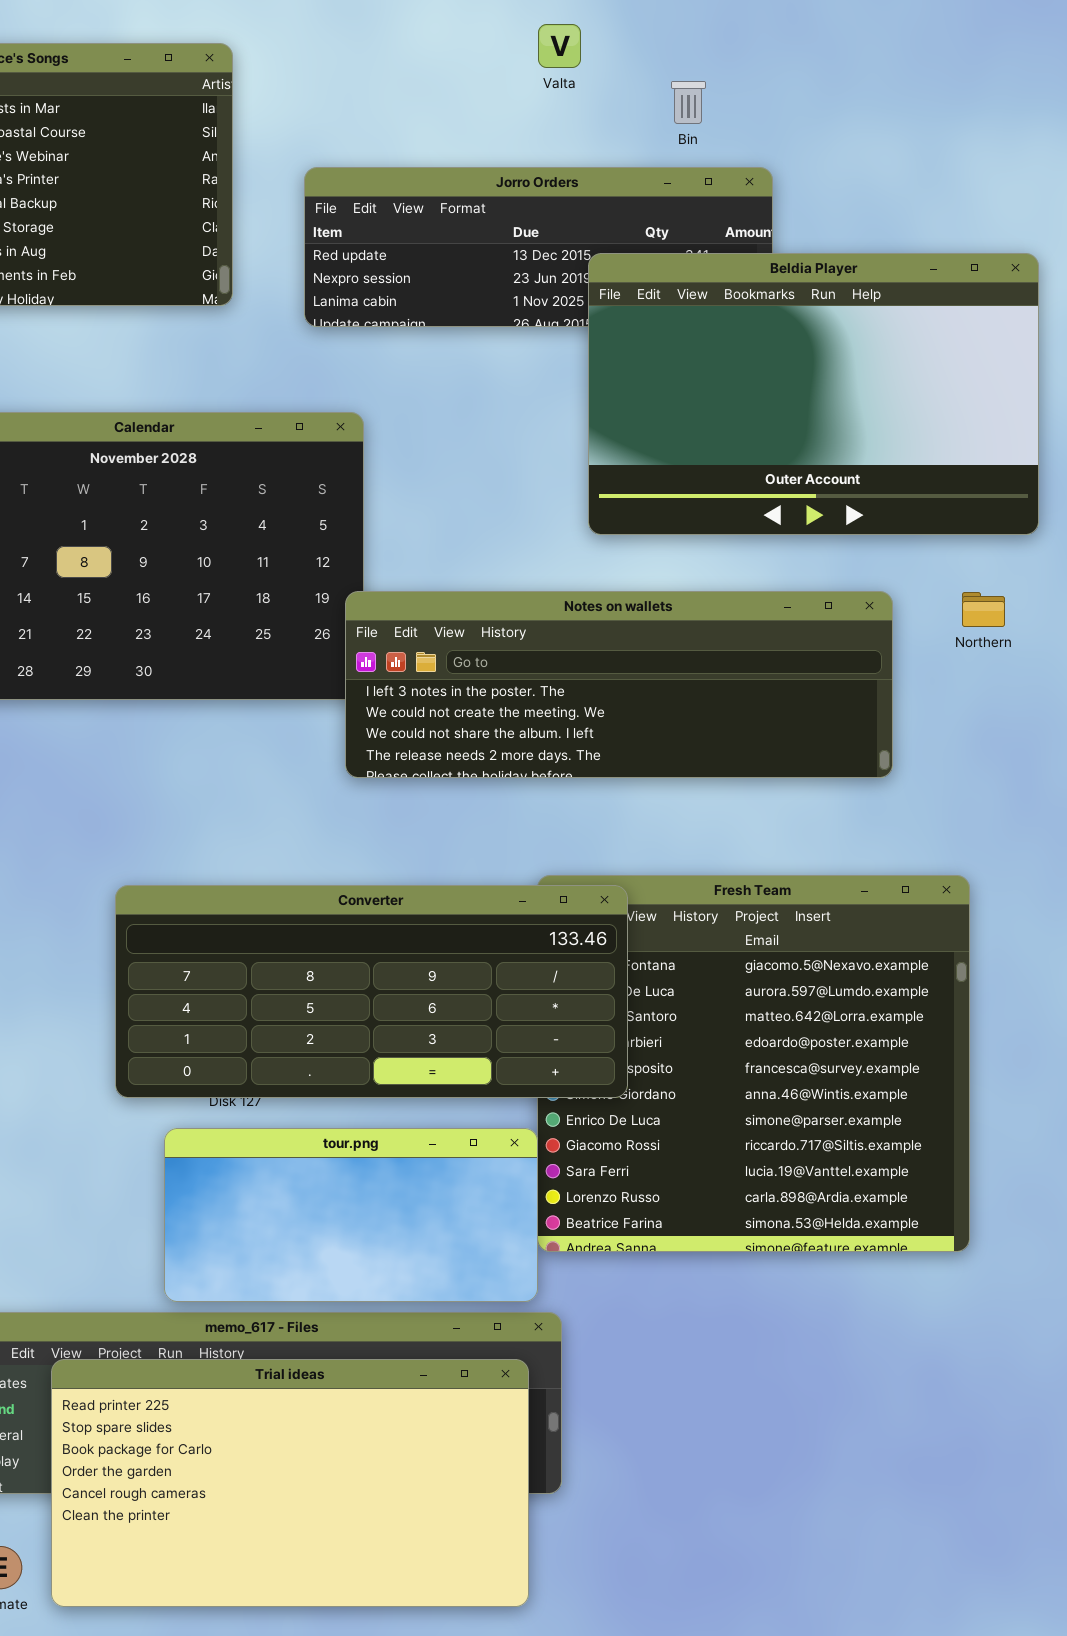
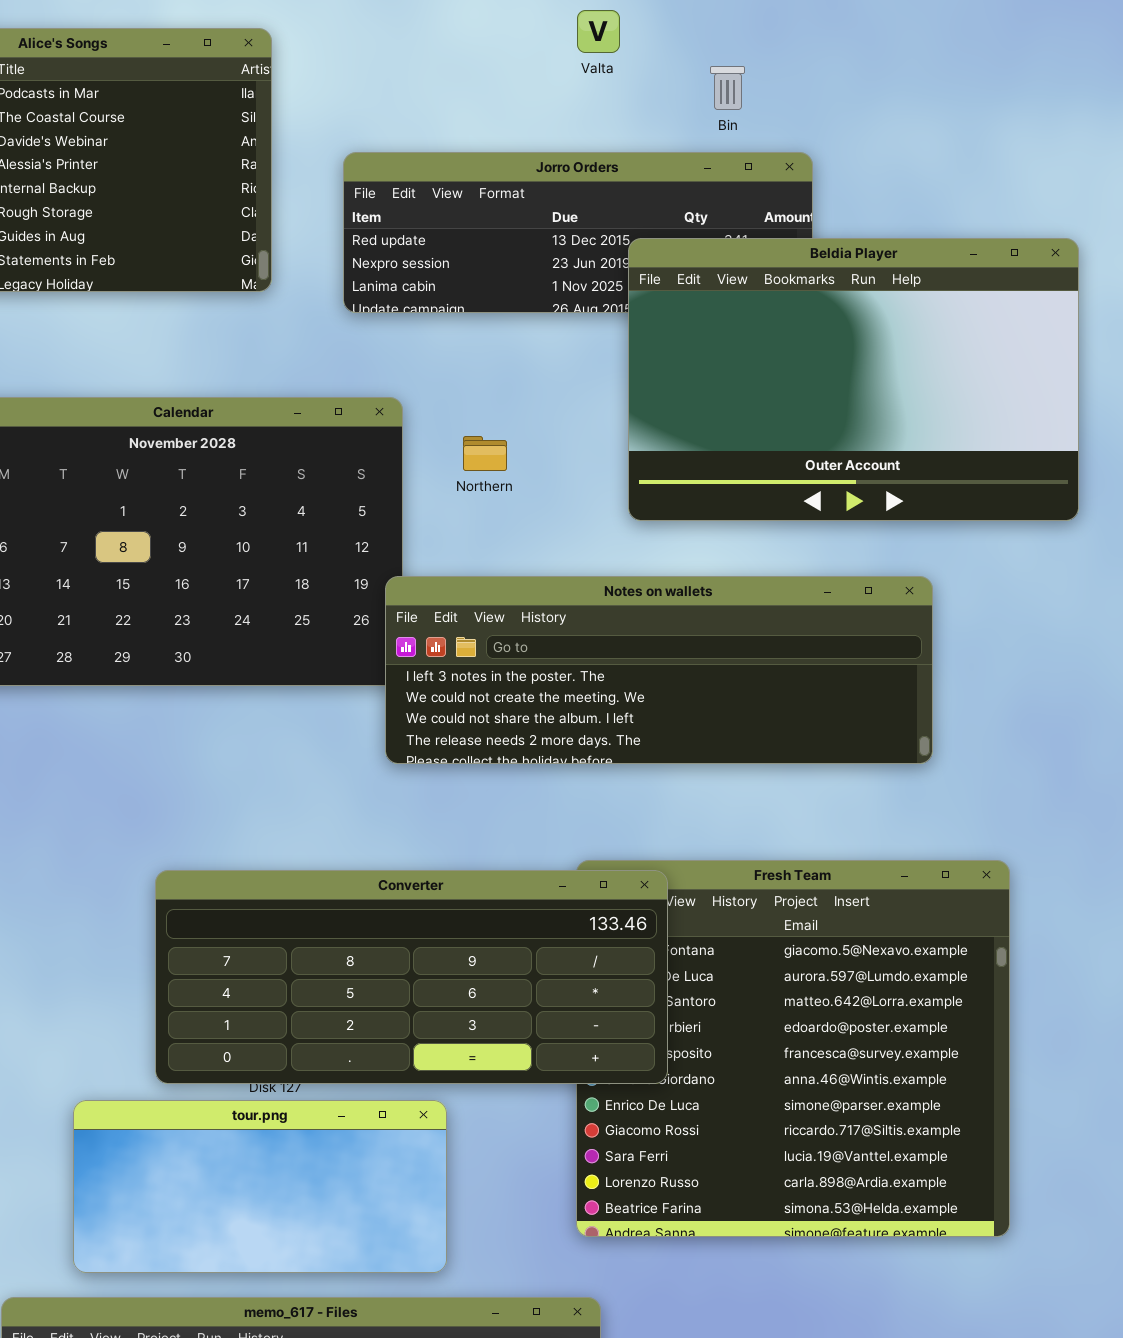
Northern: [962,592,1005,627] -> [463,436,507,471], moved
tour.png: [164,1128,538,1302] -> [73,1100,447,1273], moved

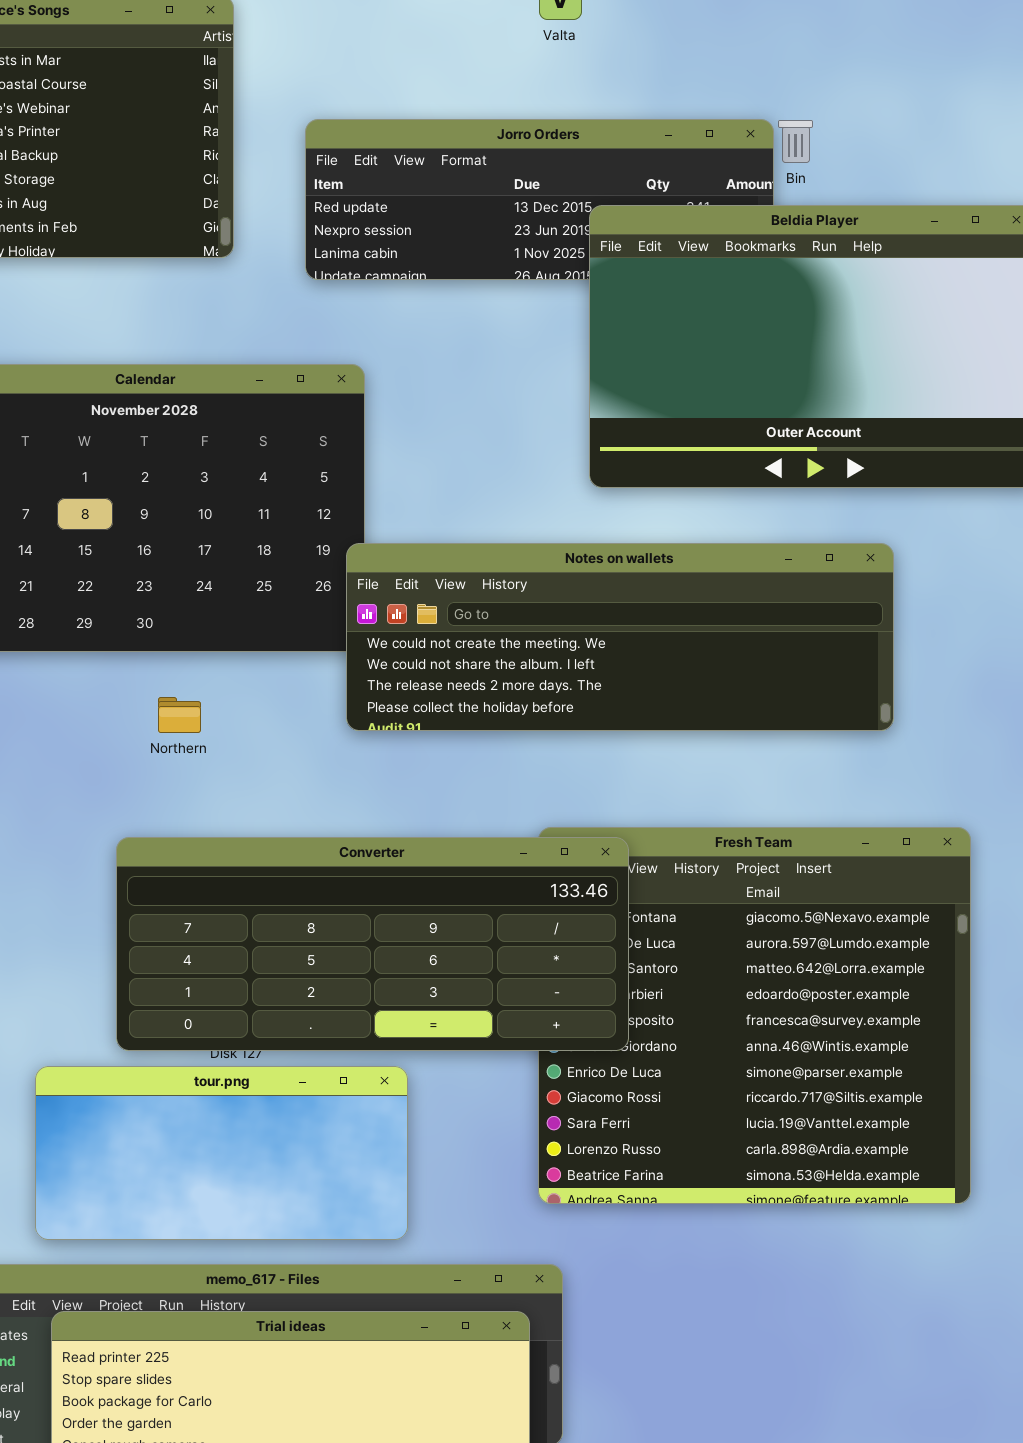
Bin: [710,66,745,110] -> [778,120,813,163], moved
Northern: [463,436,507,471] -> [158,697,201,733], moved
Notes on wallets: [385,576,933,764] -> [346,543,894,731], scrolled down 1 row

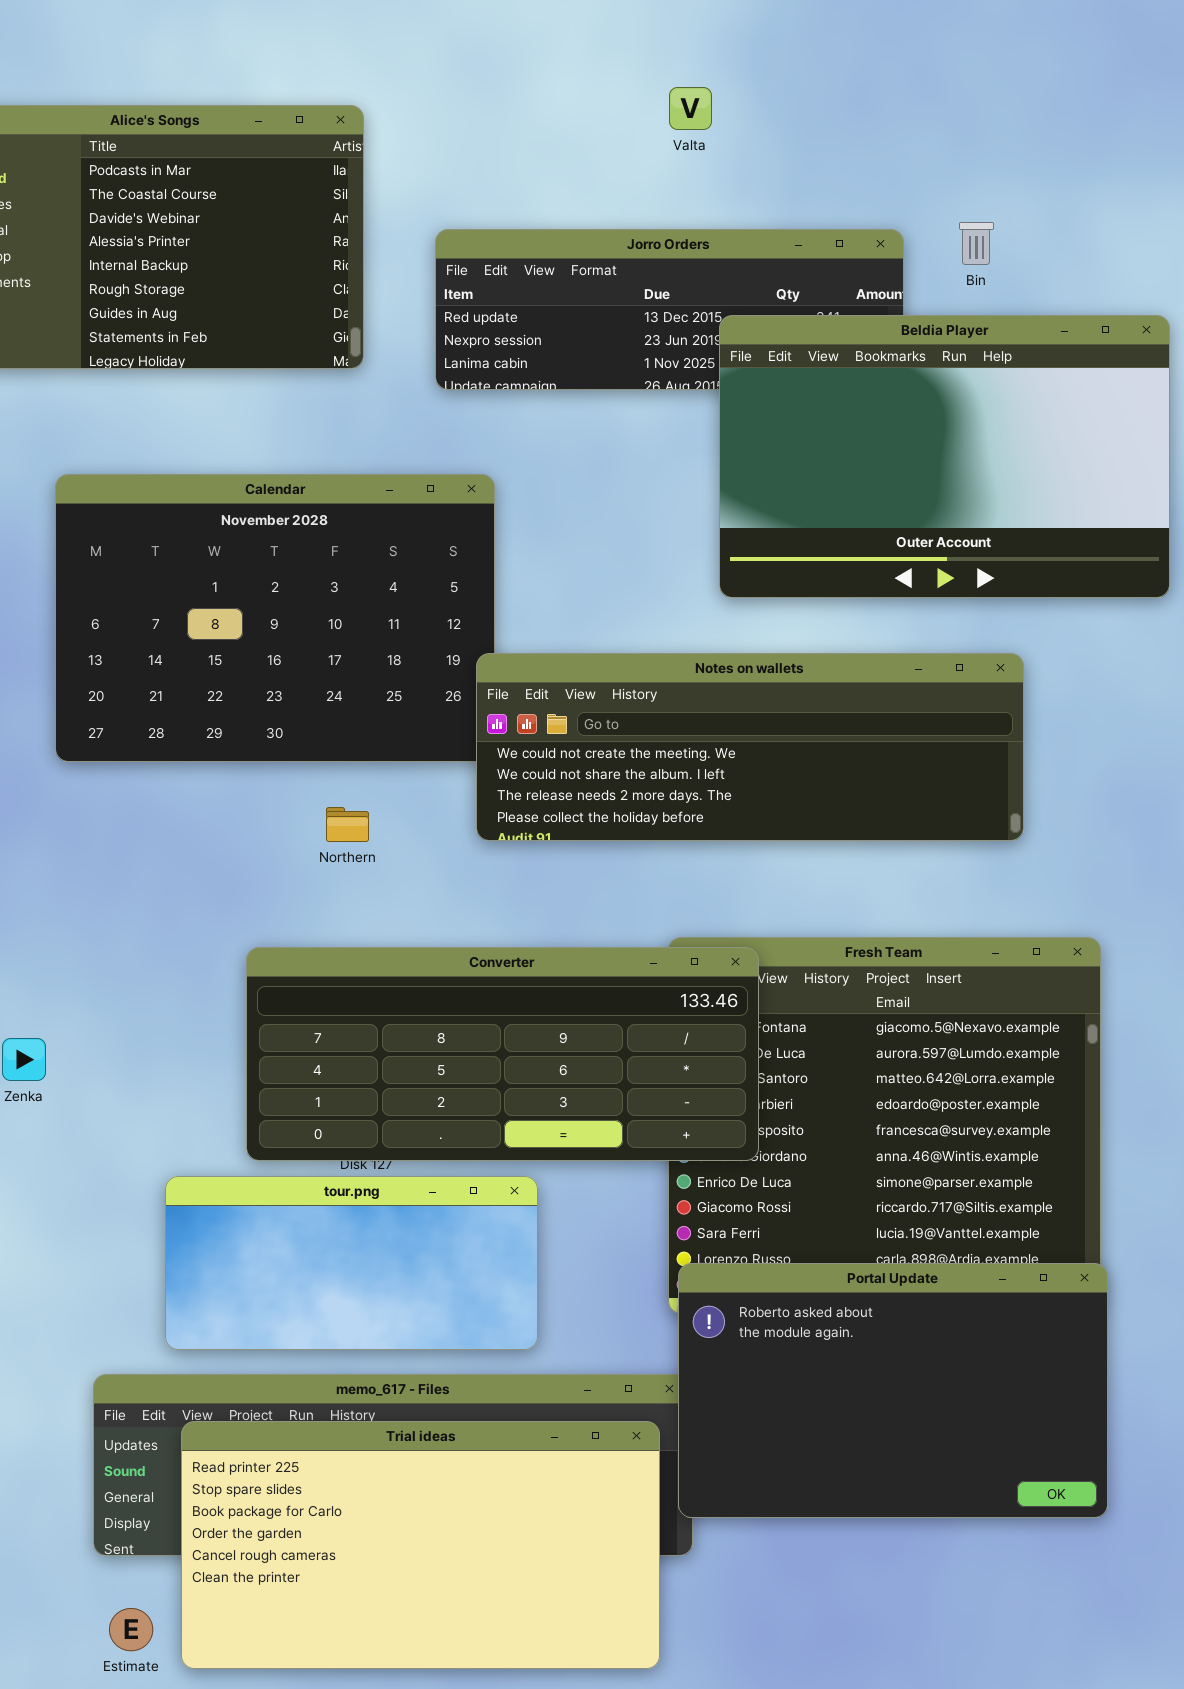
Bin: [778,120,813,163] -> [959,222,994,265], moved
Northern: [158,697,201,733] -> [326,807,369,842], moved
Portal Update: none -> [678,1263,1108,1518], opened

